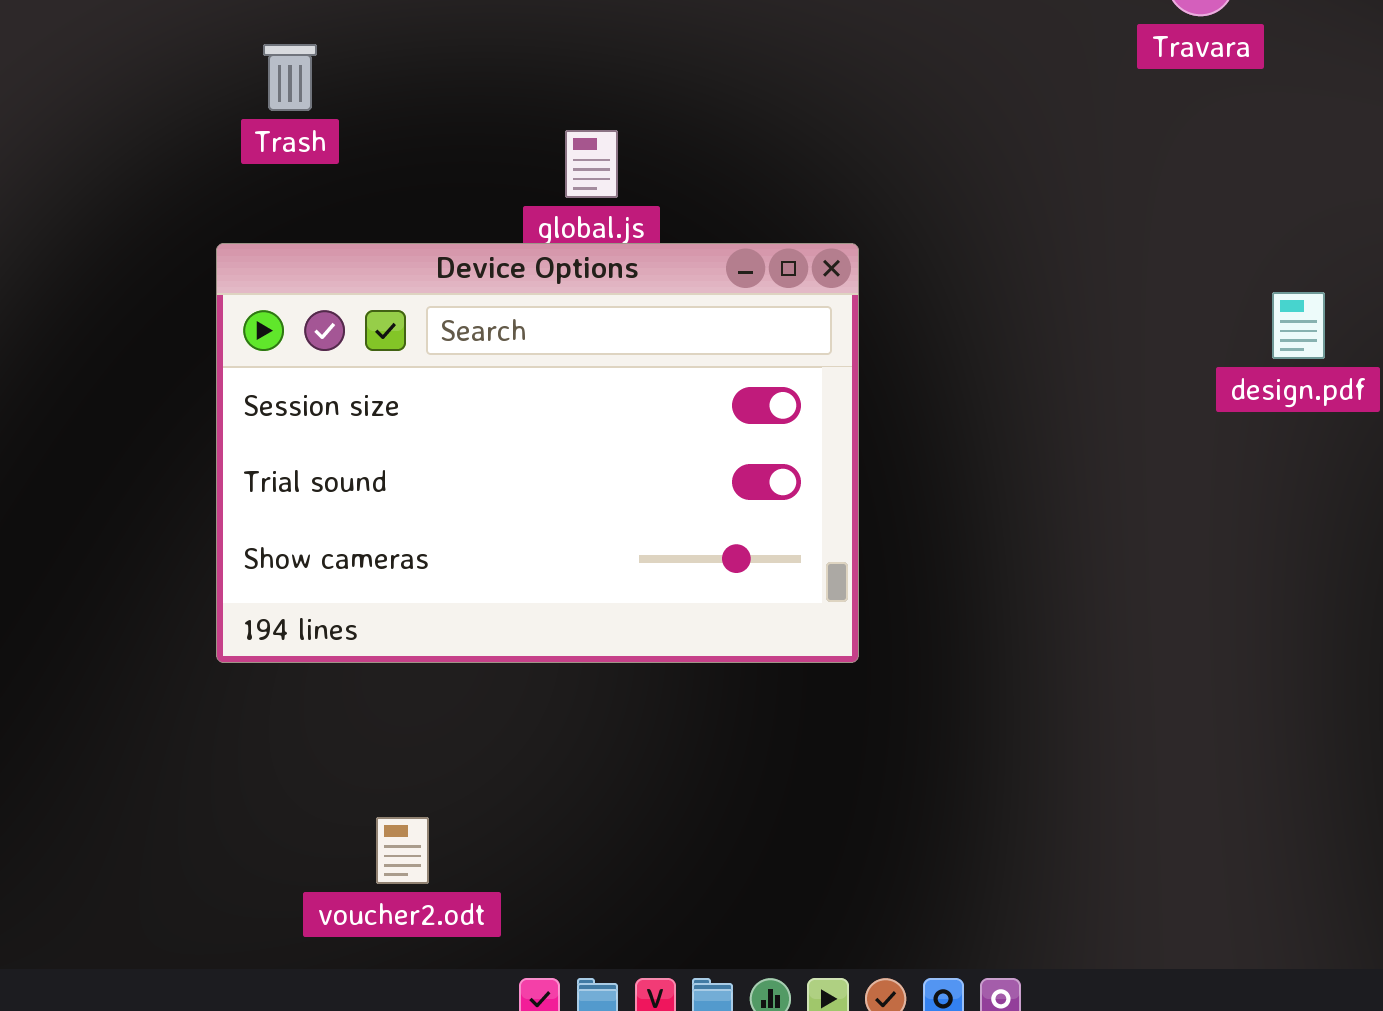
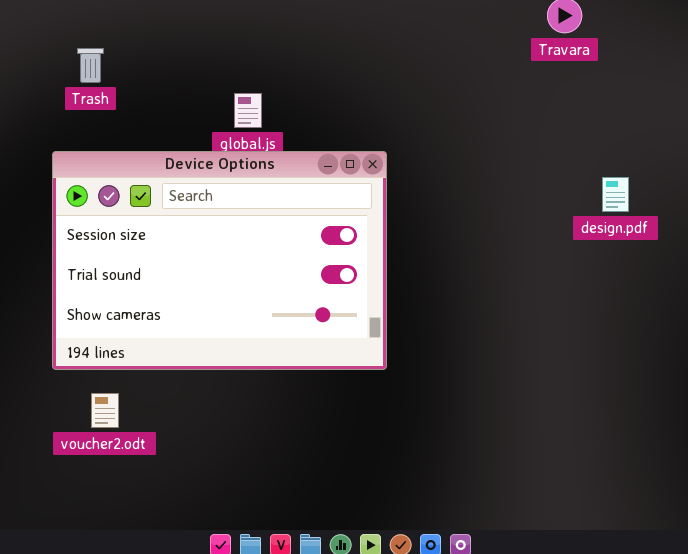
voucher2.odt: [376,817,429,884] -> [91,393,119,428], moved

